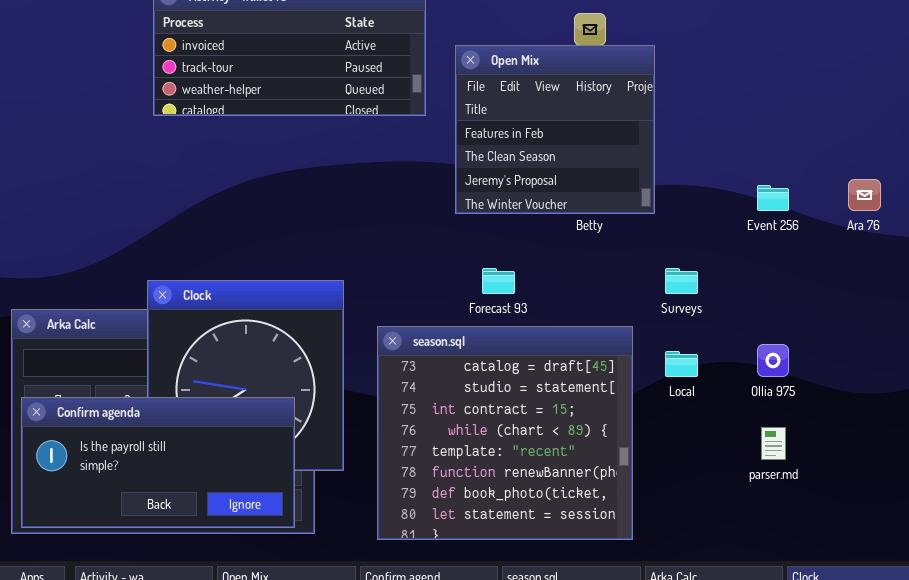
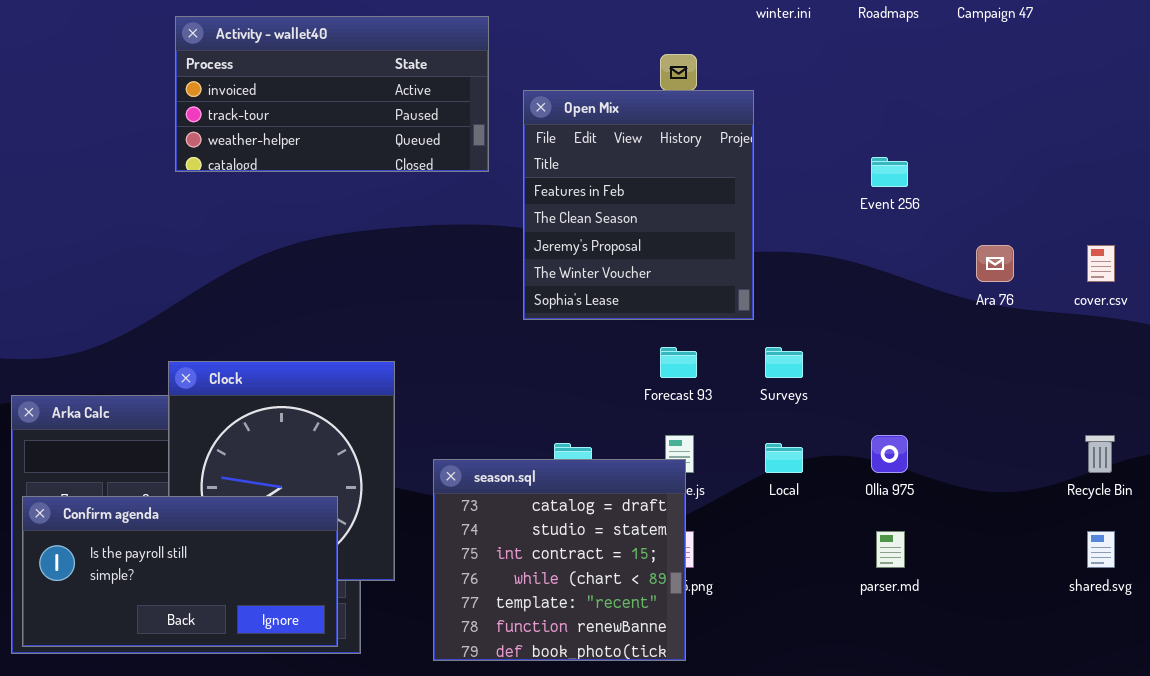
Open Mix: [455,45,655,214] -> [523,90,754,320], resized
Event 256: [757,185,789,211] -> [871,157,908,187], moved
Forecast 93: [482,268,515,294] -> [660,347,697,378], moved
season.sql: [377,326,633,540] -> [433,459,686,661], resized

